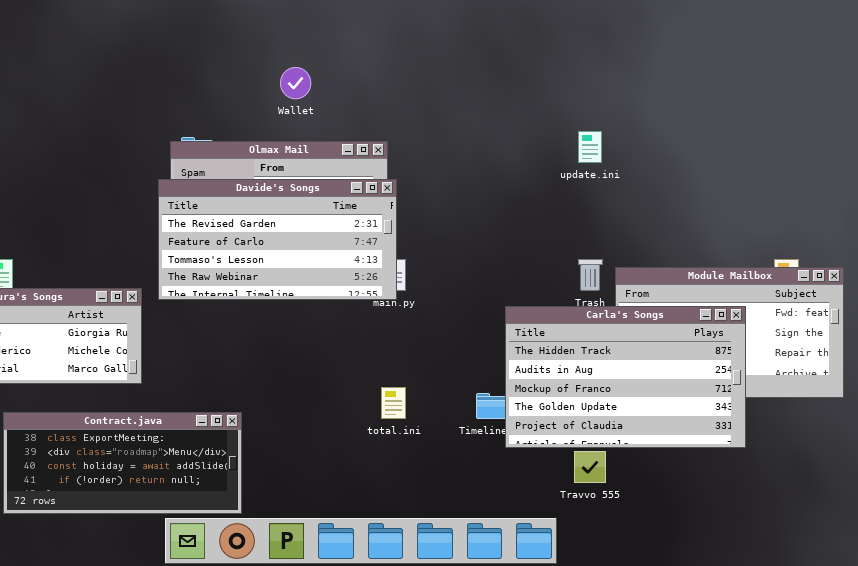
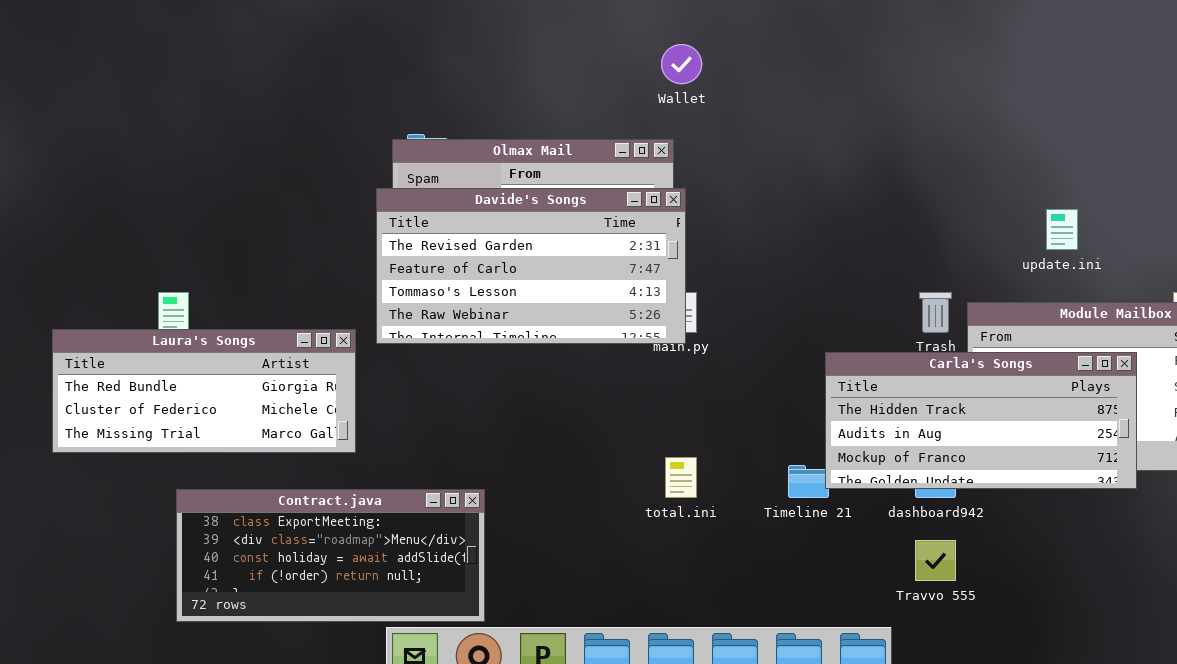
Wallet: [280,67,311,99] -> [661,44,702,84], moved
update.ini: [578,131,602,163] -> [1046,209,1078,250], moved
Carla's Songs: [505,306,746,448] -> [825,352,1137,489], resized

